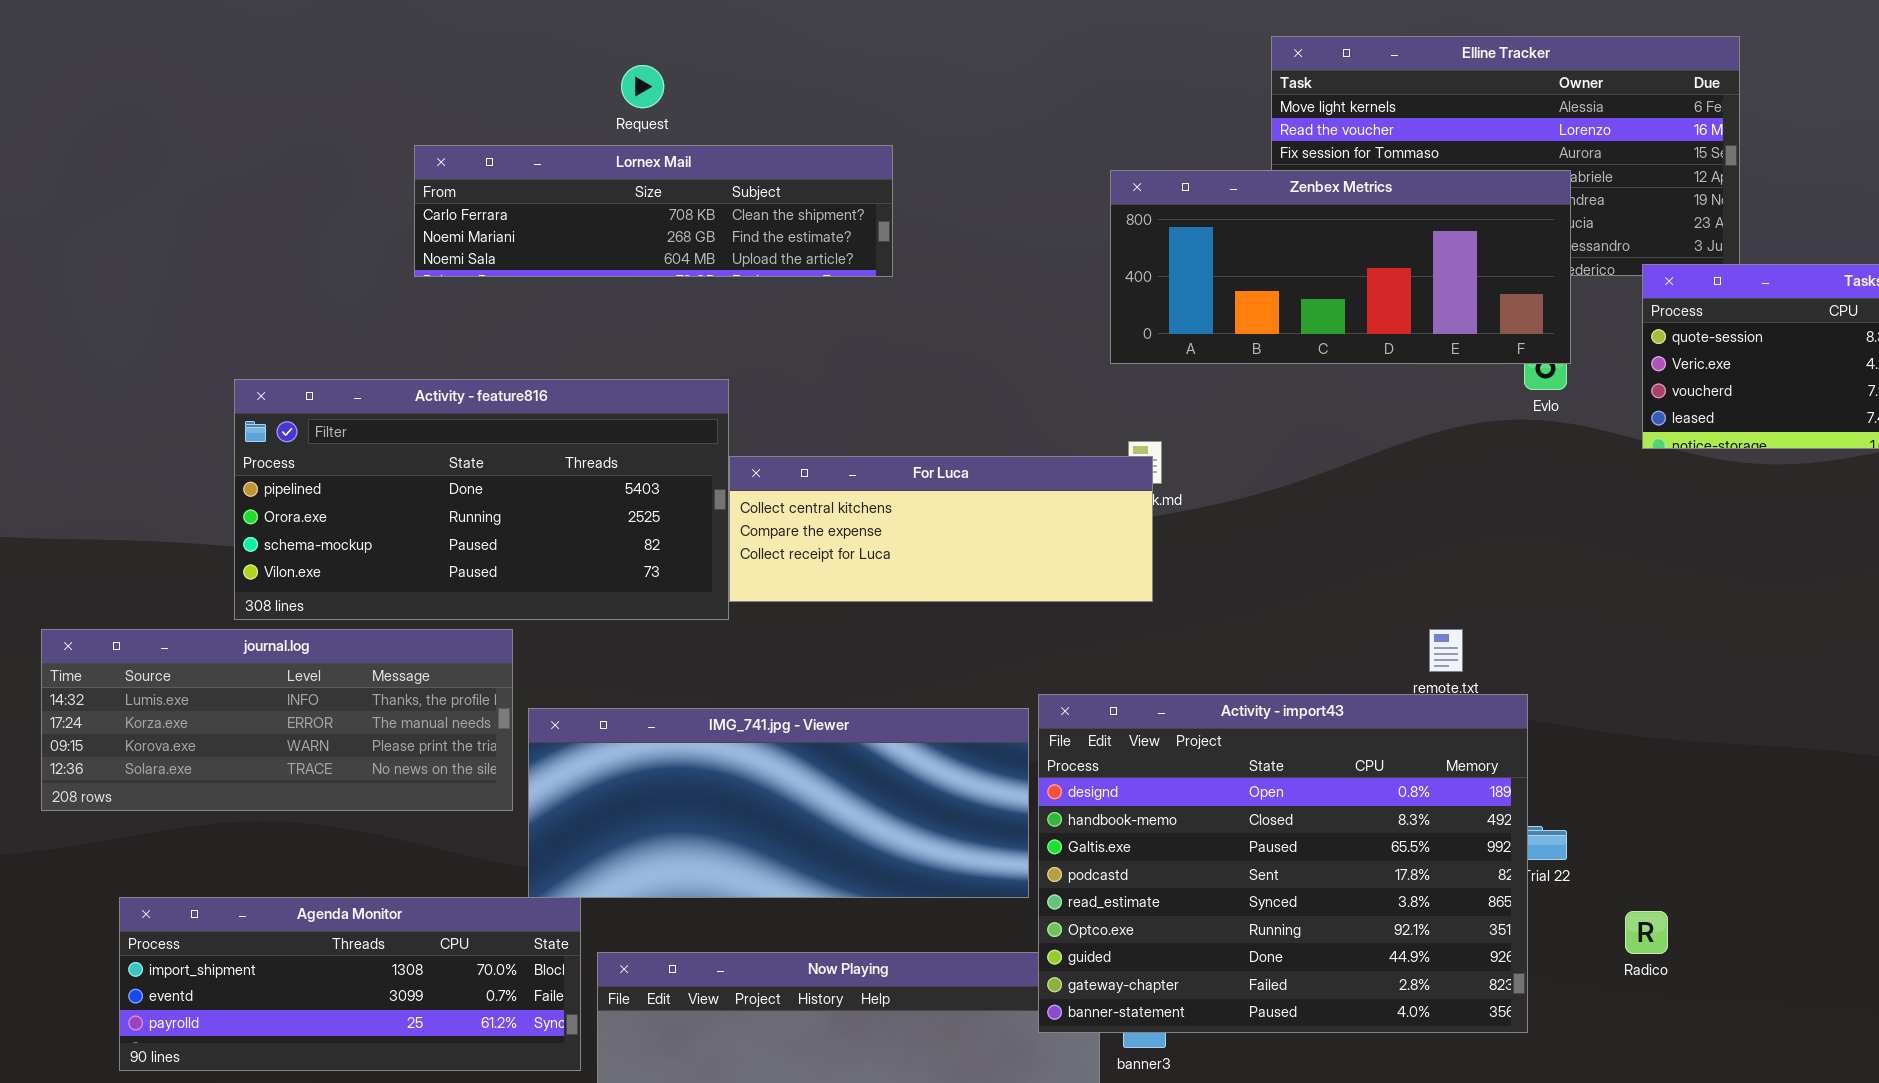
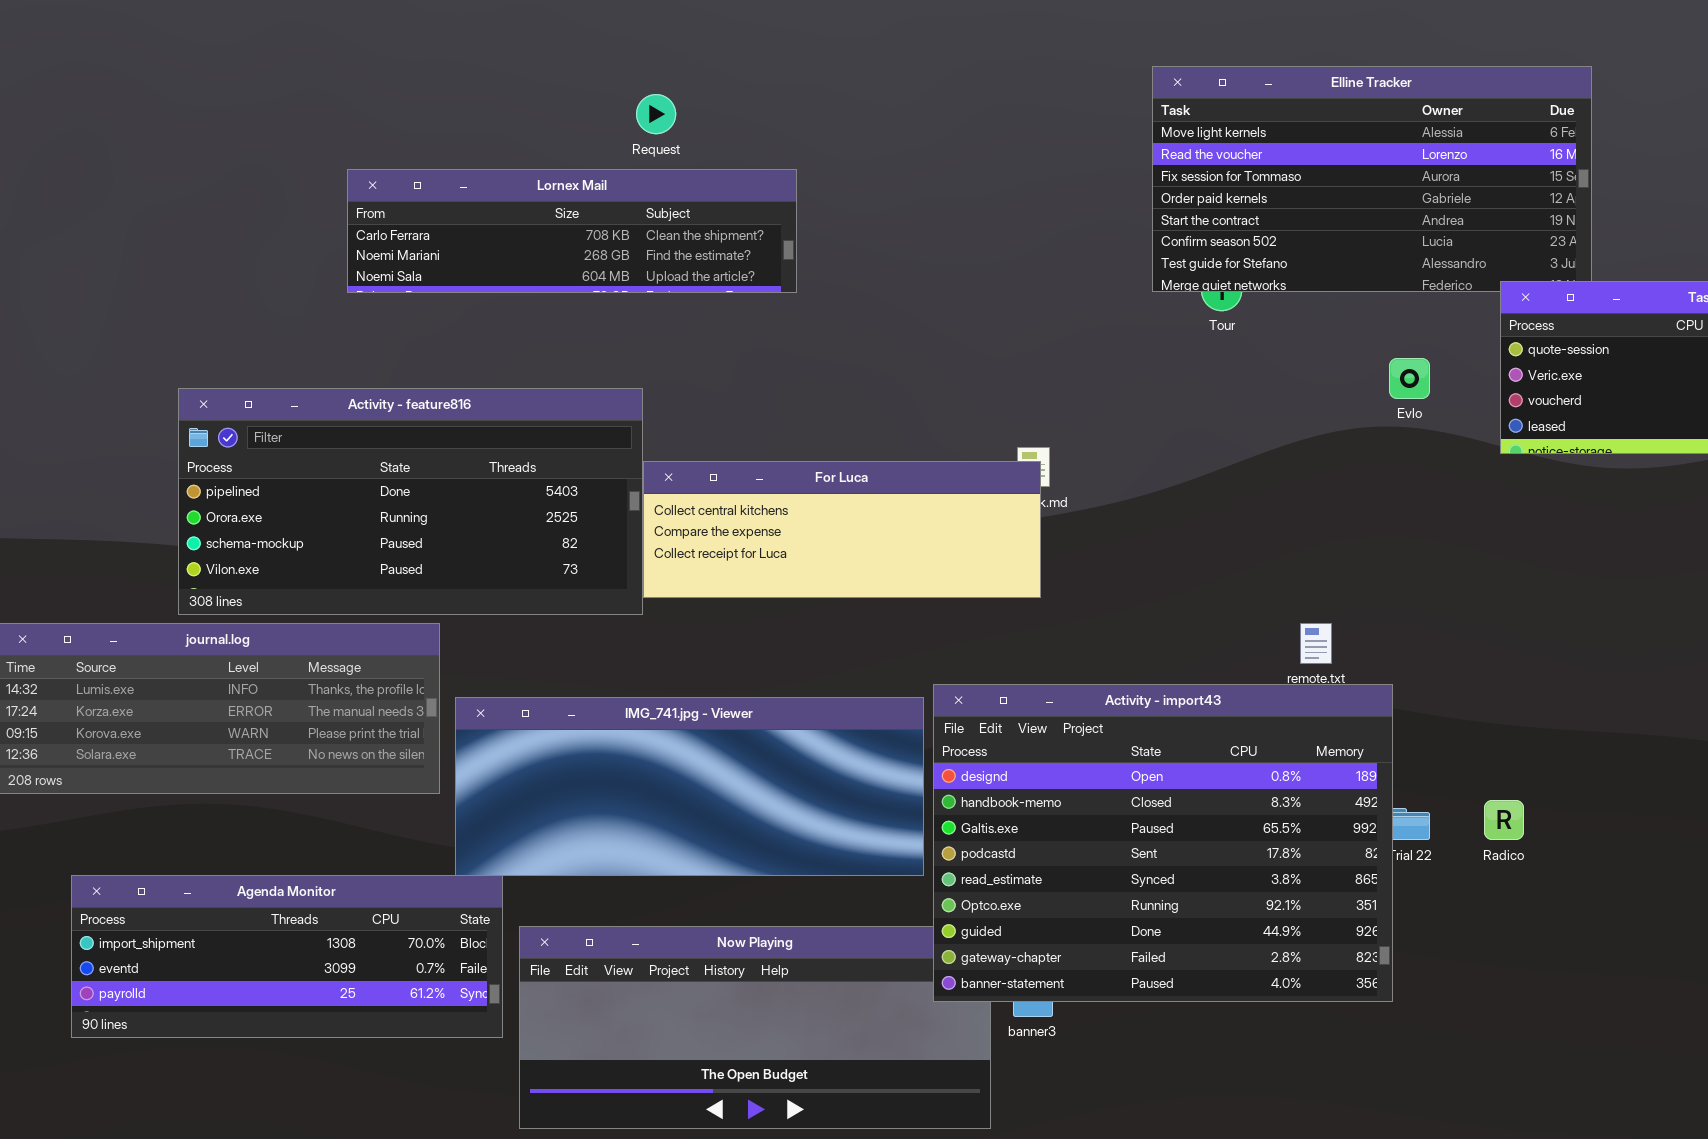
Request: [621,65,664,108] -> [636,94,676,134], moved
Zenbex Metrics: [1110,170,1571,364] -> none, closed
Radico: [1625,911,1668,954] -> [1484,800,1524,840], moved

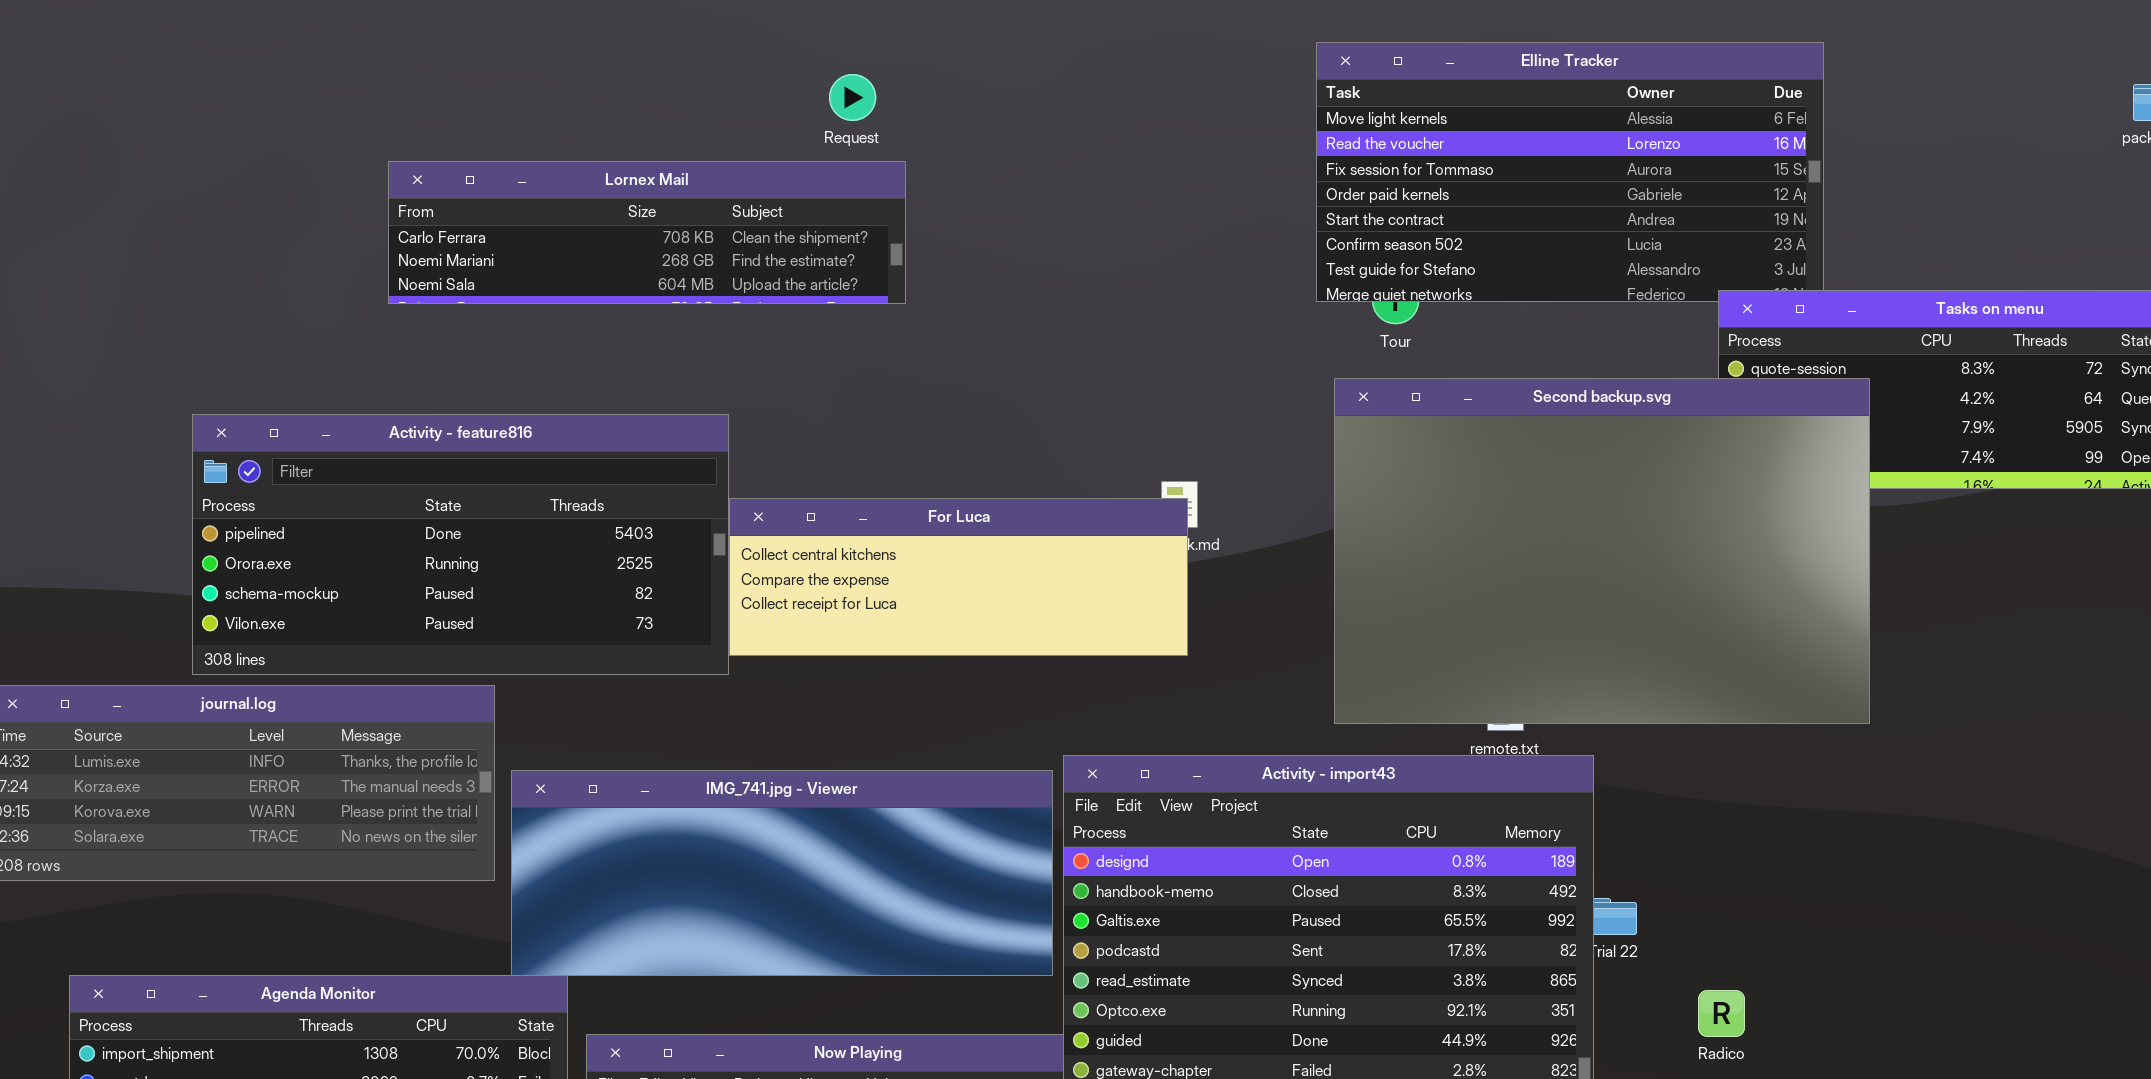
Request: [636,94,676,134] -> [829,74,876,121], moved
Second backup.svg: none -> [1334,378,1870,724], opened
Radico: [1484,800,1524,840] -> [1698,990,1745,1037], moved

